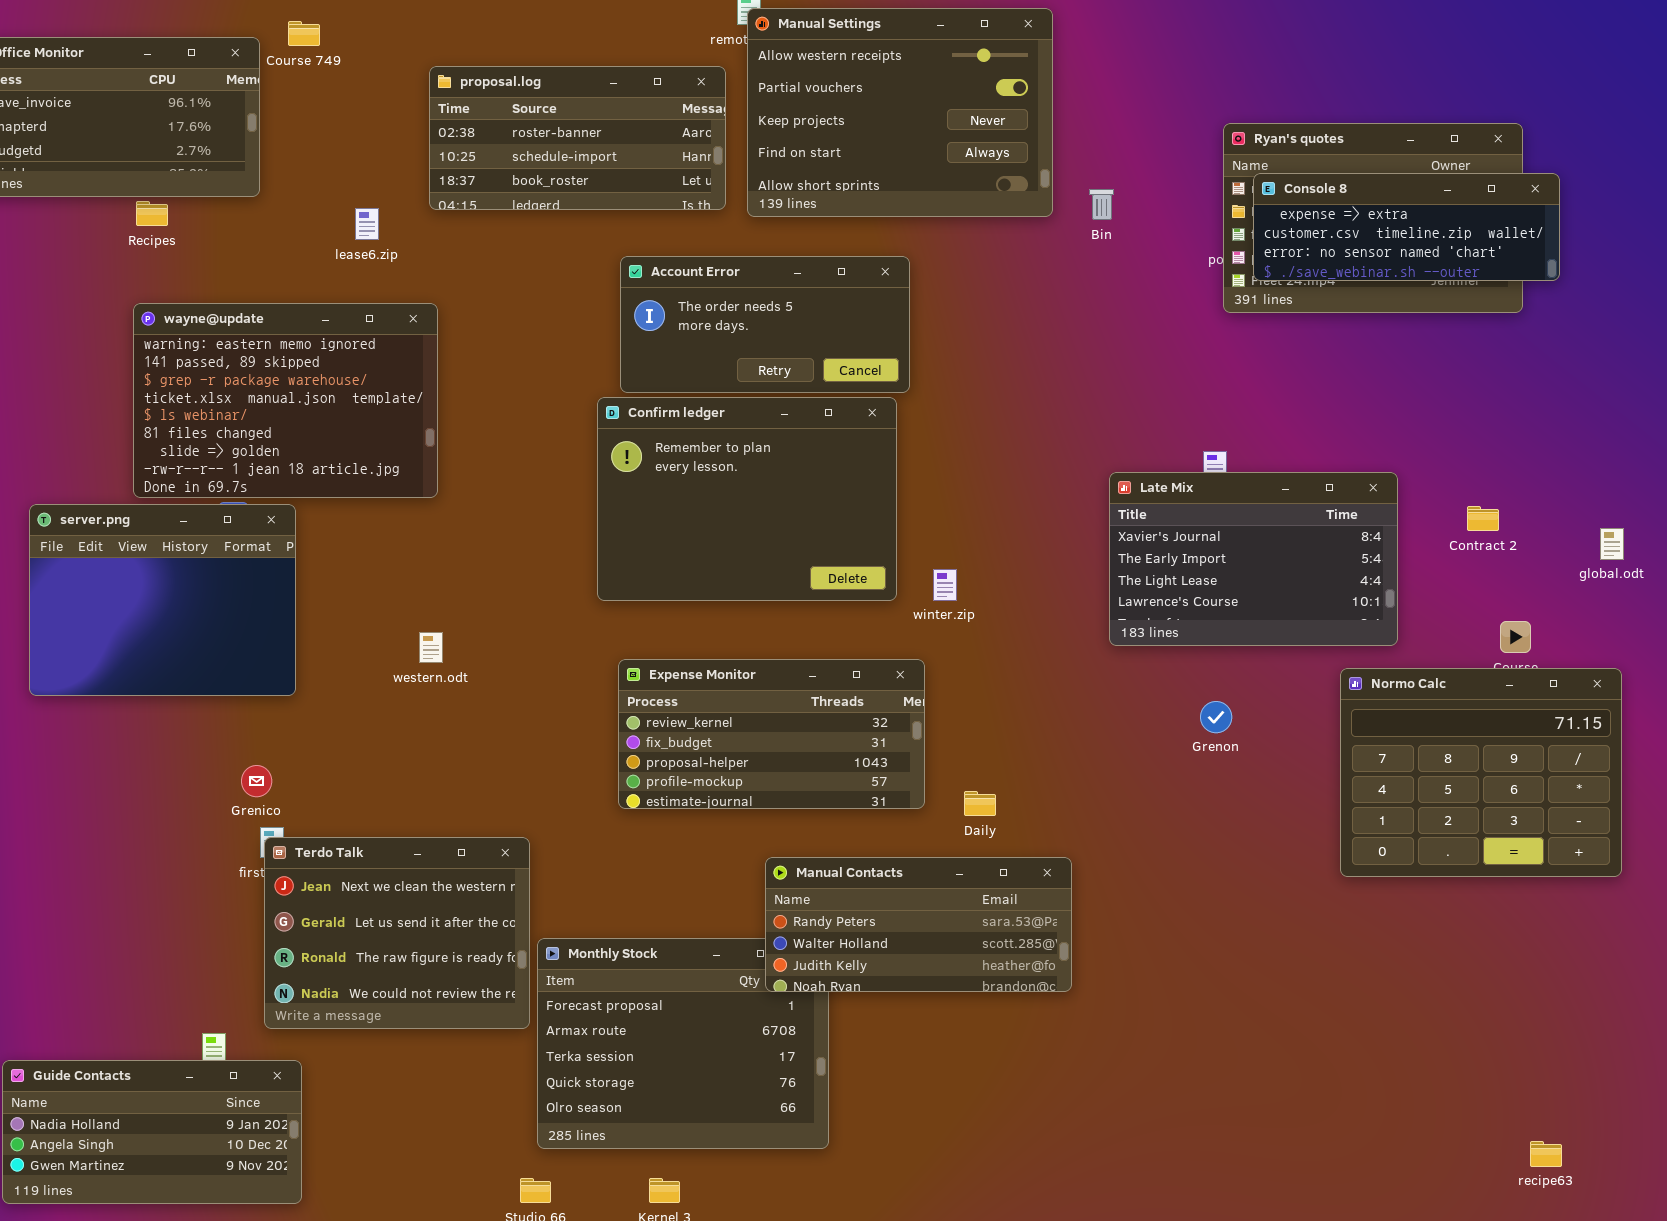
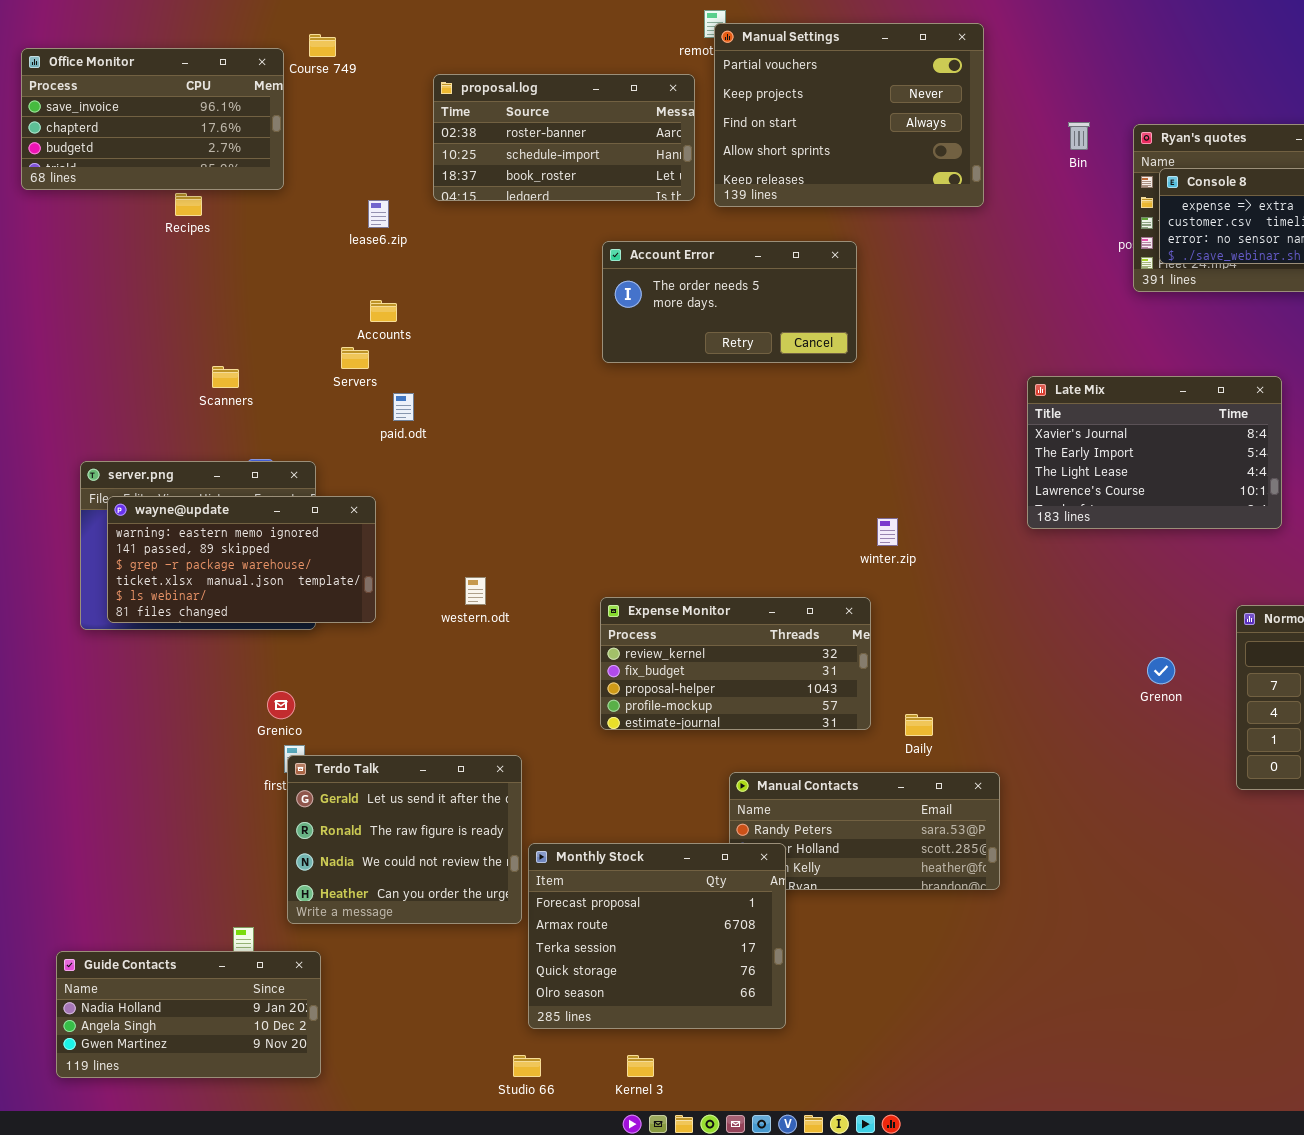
Manual Settings: [747,8,1053,217] -> [714,23,984,207], scrolled down 1 row
Bin: [1089,189,1114,220] -> [1068,122,1090,150], moved
wayne@update: [133,303,438,498] -> [107,496,376,623], moved, resized
Confirm ledger: [597,397,897,601] -> none, closed
Late Mix: [1109,472,1398,646] -> [1027,376,1282,529], moved
western.odt: [419,632,443,663] -> [465,577,486,605], moved
Grenon: [1200,701,1232,733] -> [1147,657,1175,684], moved
Terdo Talk: [264,837,530,1029] -> [287,755,522,924], scrolled down 1 row
Monthly Stock: [537,938,829,1149] -> [528,843,786,1029], raised

